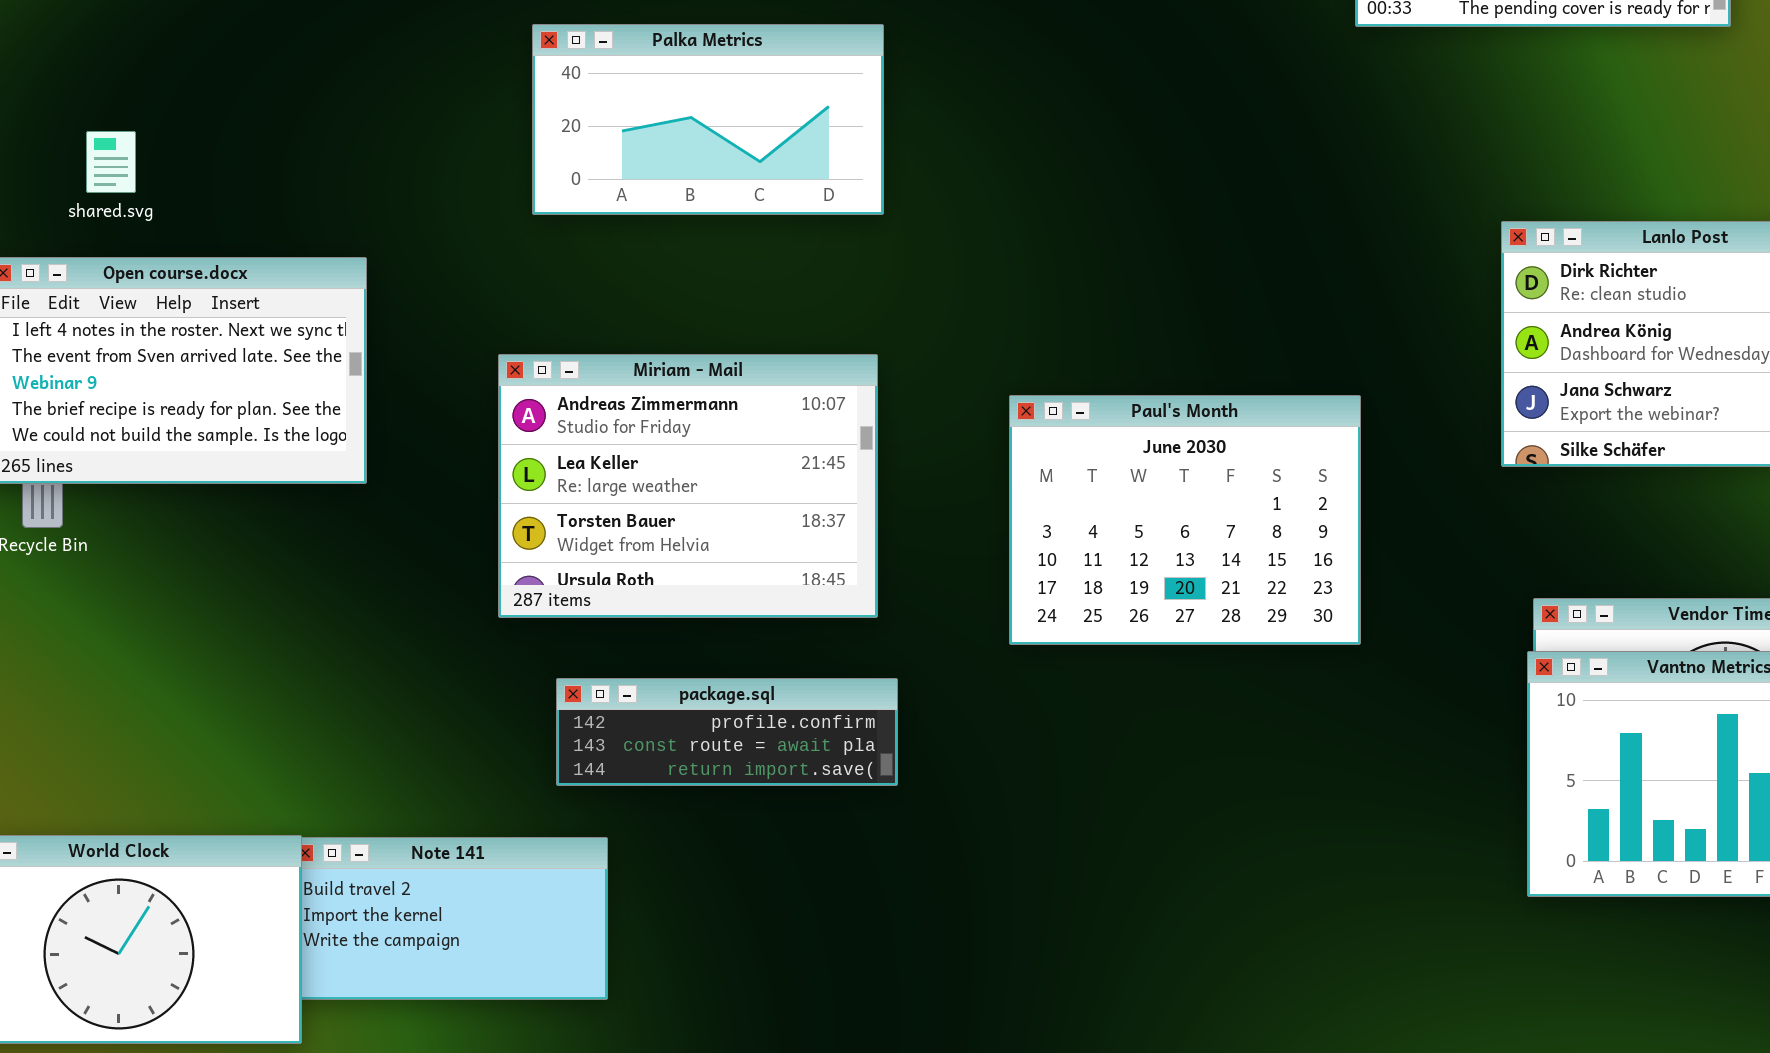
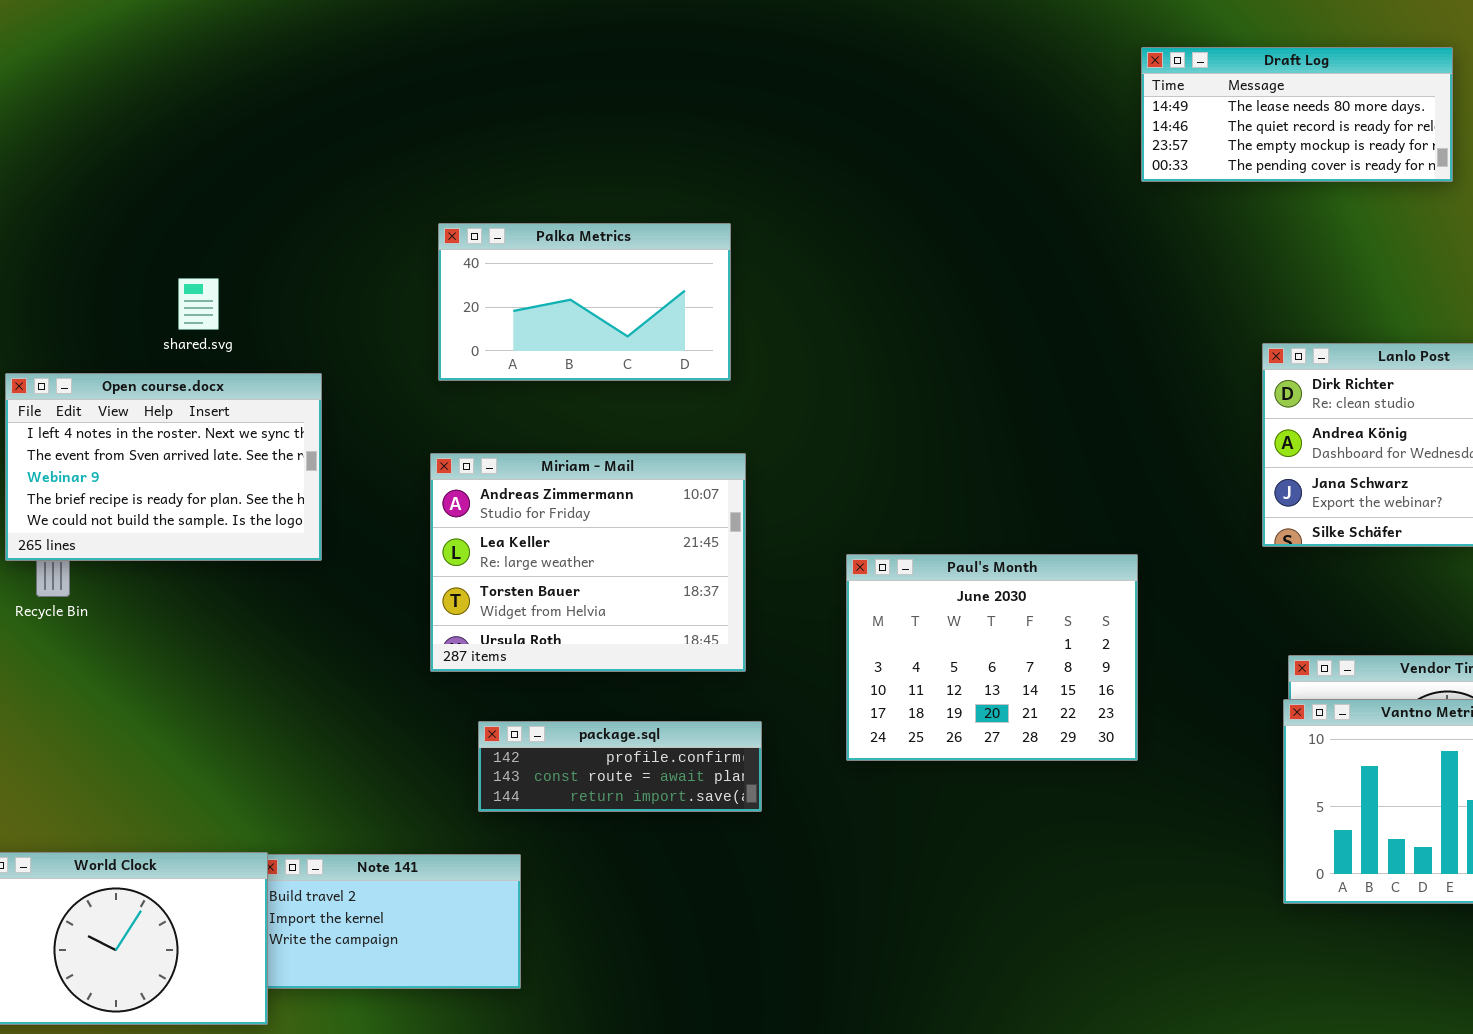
Palka Metrics: [532,24,884,215] -> [438,223,731,381], moved
shared.svg: [86,131,136,193] -> [178,278,219,330], moved
Paul's Month: [1009,395,1361,645] -> [846,554,1138,761], moved

